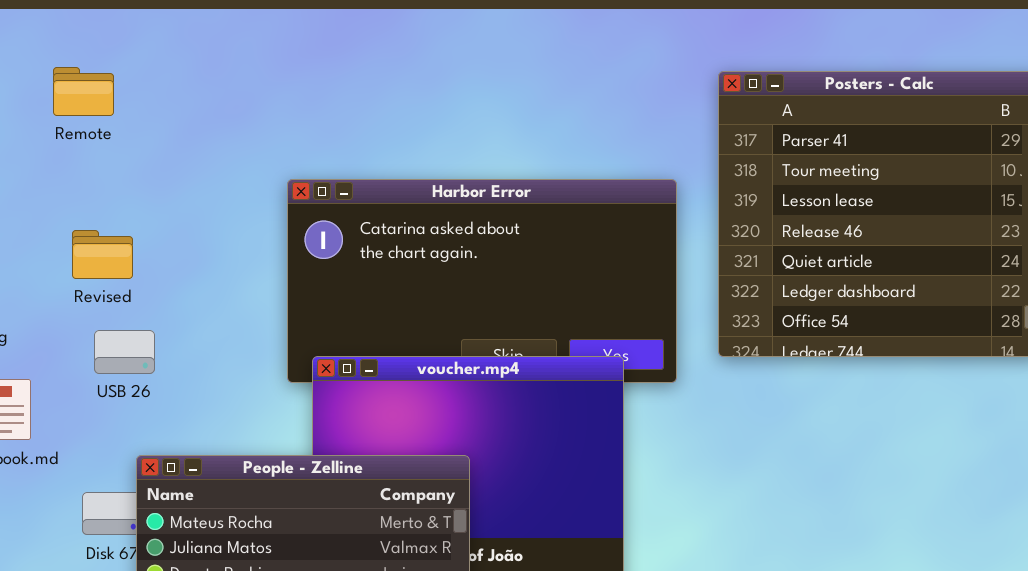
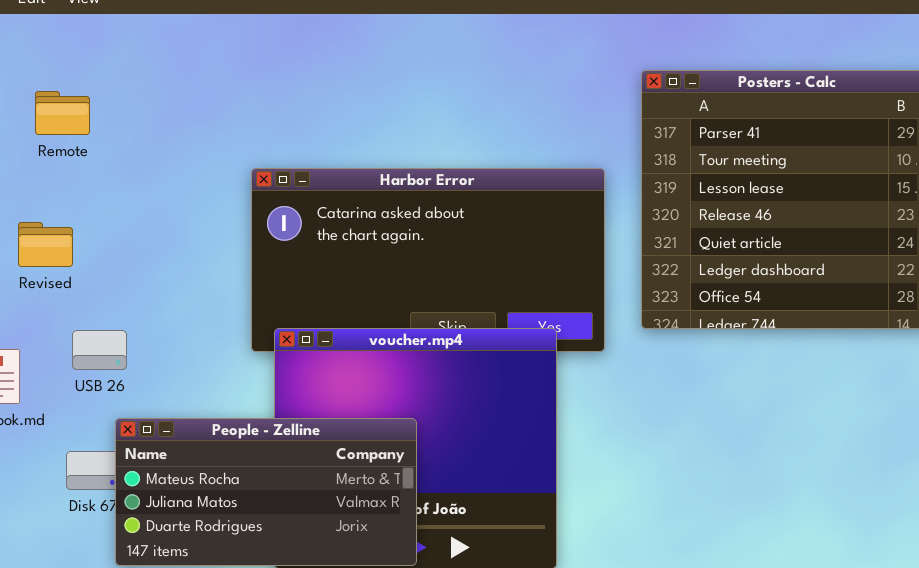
Remote: [53,67,114,116] -> [35,91,90,135], moved
Revised: [72,230,133,279] -> [18,222,73,267], moved
USB 26: [94,330,155,374] -> [72,330,127,370], moved

